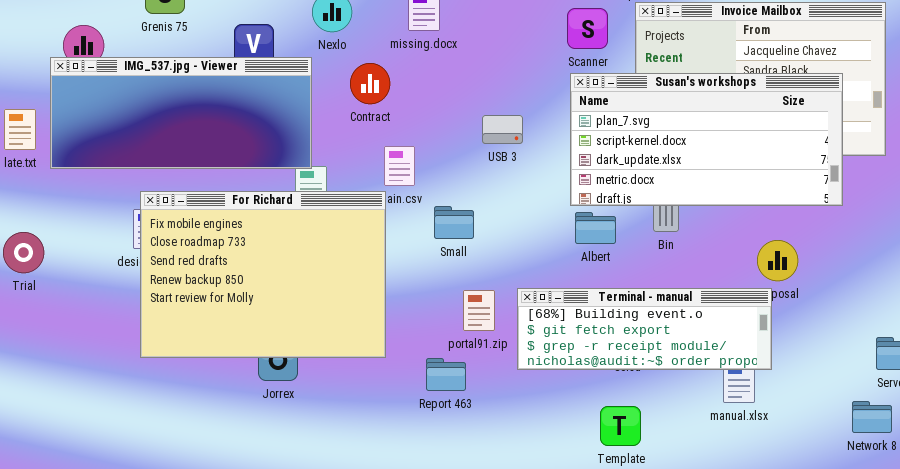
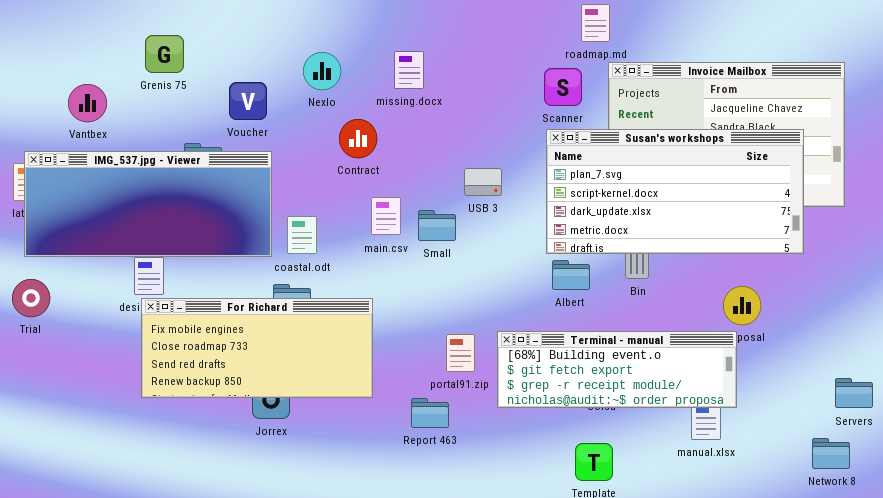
IMG_537.jpg - Viewer: [50,57,312,169] -> [24,151,272,257], moved
For Richard: [140,191,386,358] -> [141,298,373,398], resized
Small: [434,206,474,239] -> [418,210,456,241], moved

